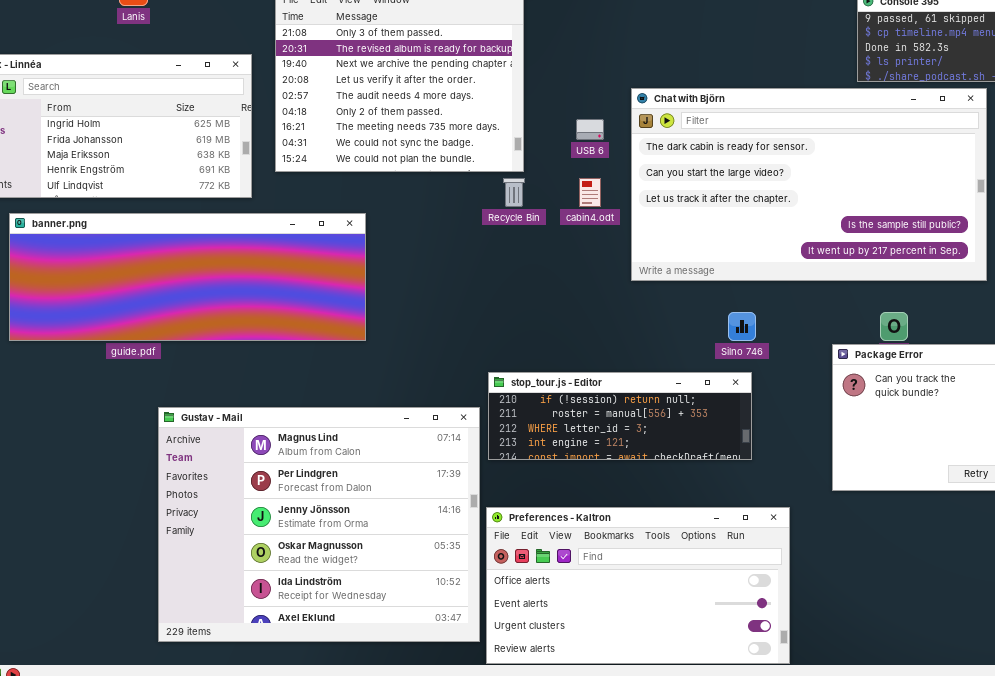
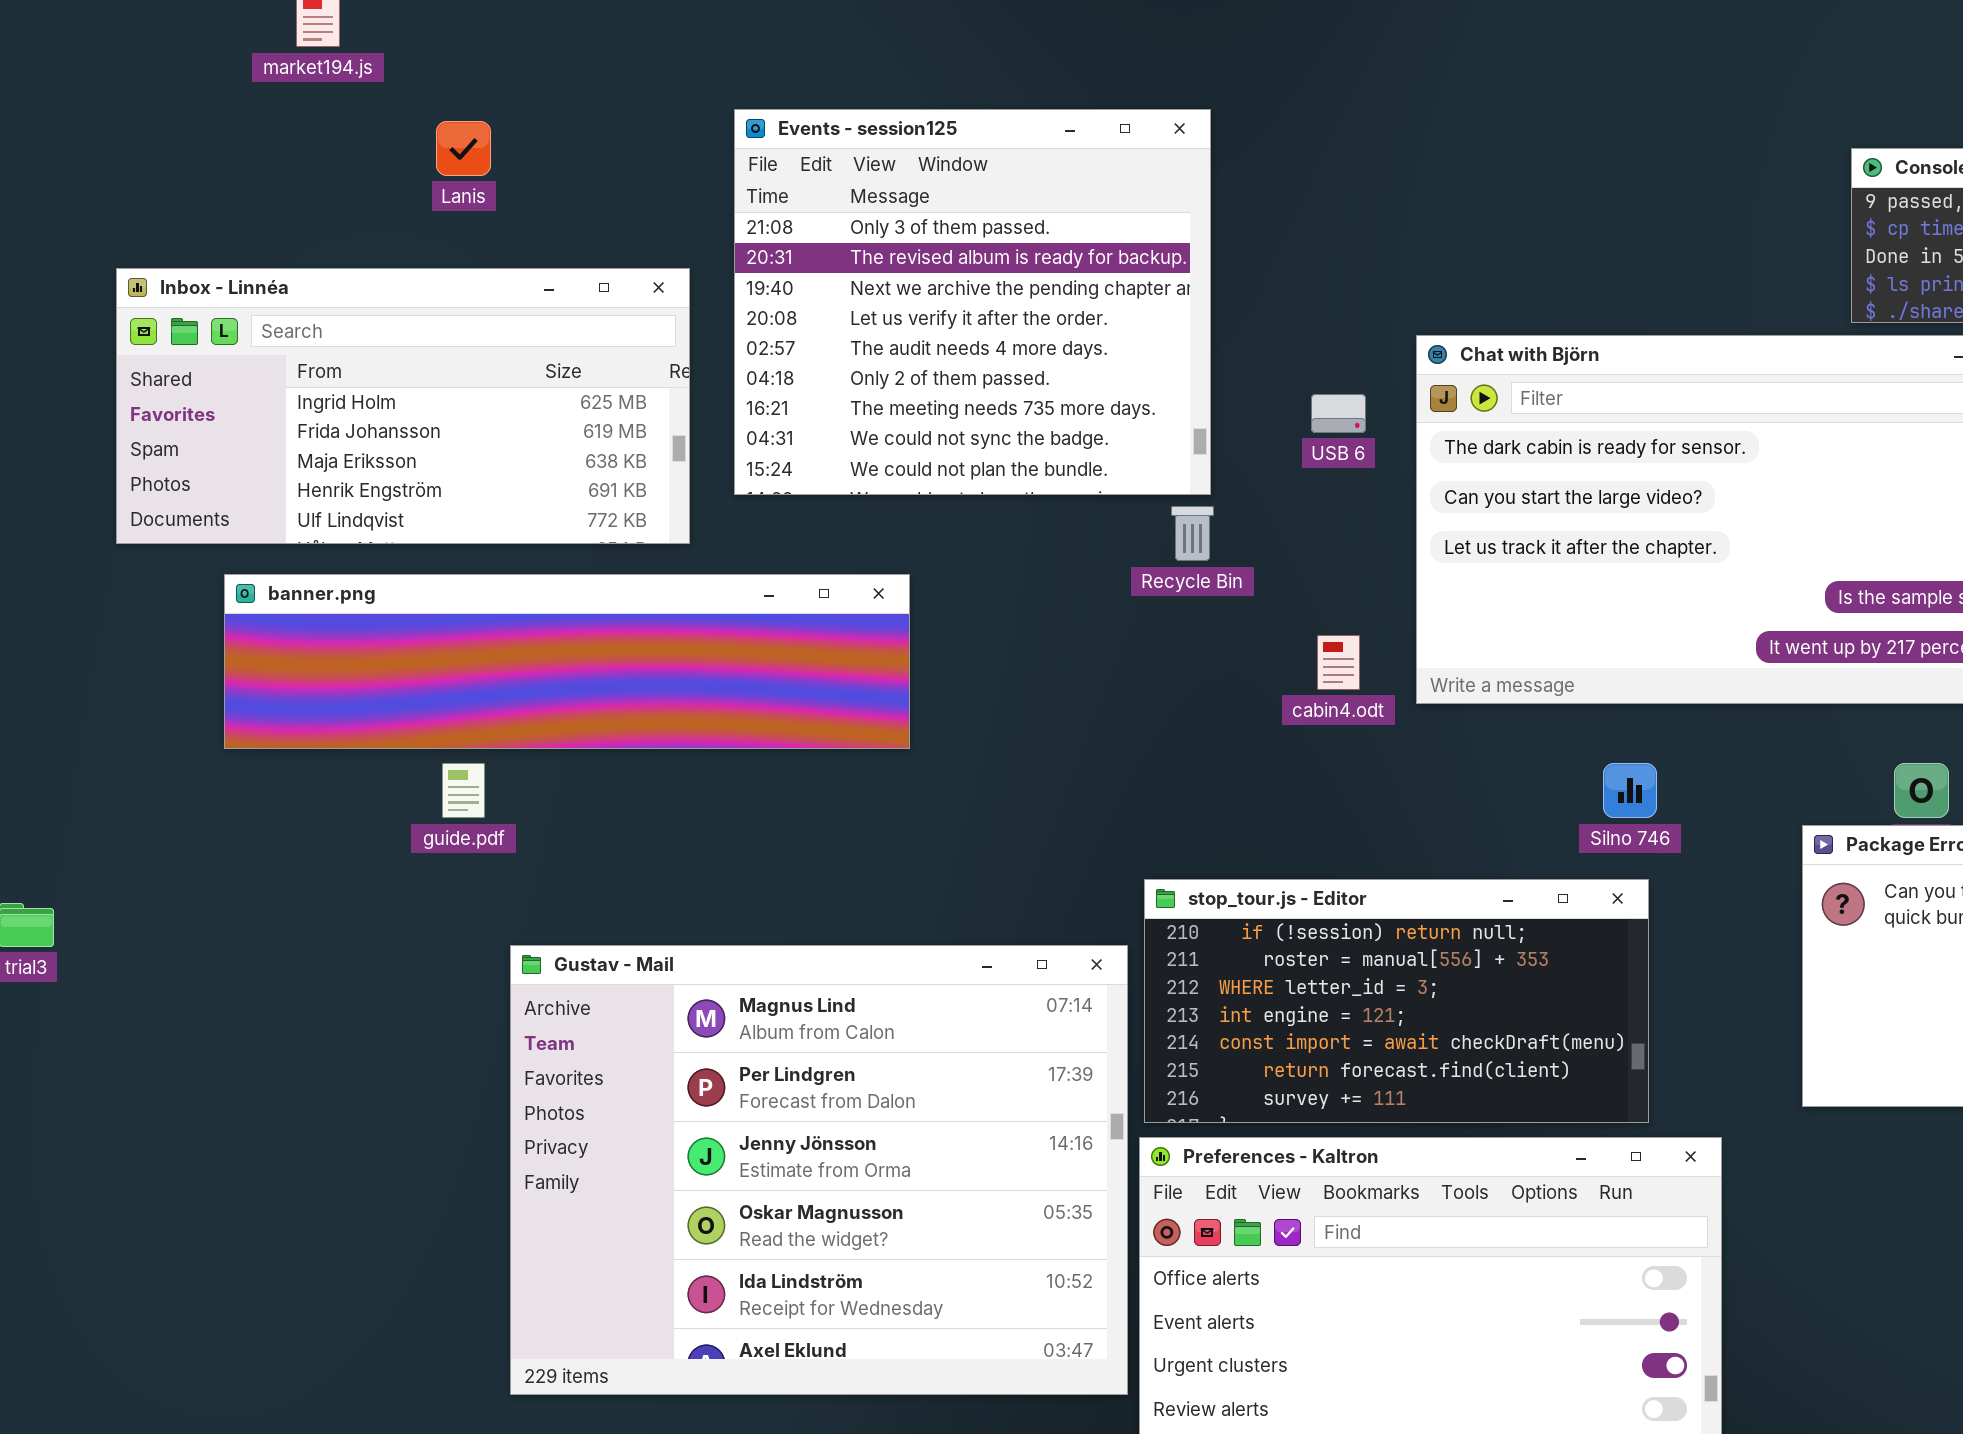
cabin4.odt: [579,178,601,207] -> [1317,635,1360,690], moved
banner.png: [9,213,366,341] -> [224,574,910,749], resized
stop_tour.js - Editor: [488,372,752,460] -> [1144,879,1649,1123], resized

